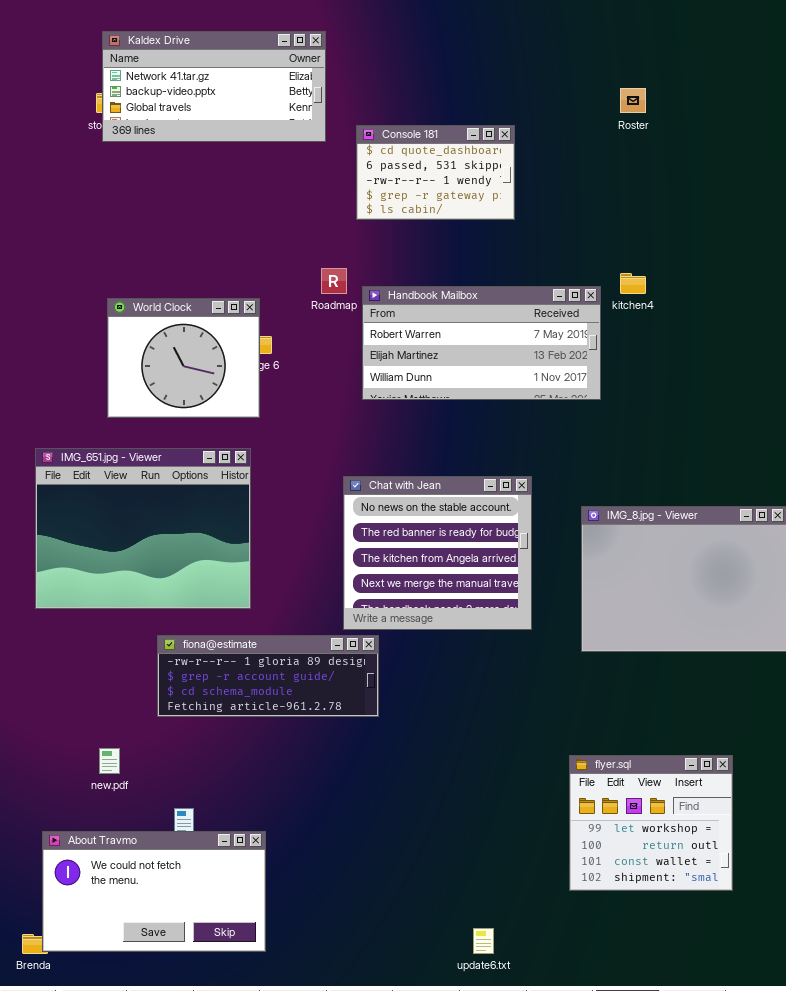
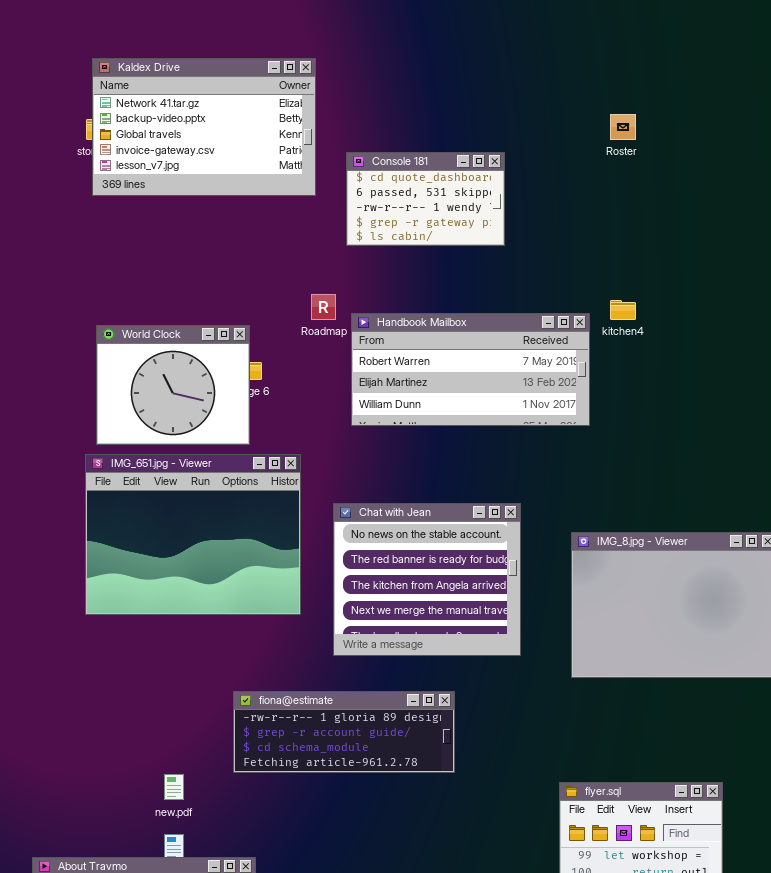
Kaldex Drive: [102,31,326,142] -> [92,58,316,196], resized
IMG_651.jpg - Viewer: [35,448,251,609] -> [85,454,301,615], moved
fiona@estimate: [157,635,379,717] -> [233,691,455,773], moved
new.pdf: [99,748,120,774] -> [164,774,184,800], moved

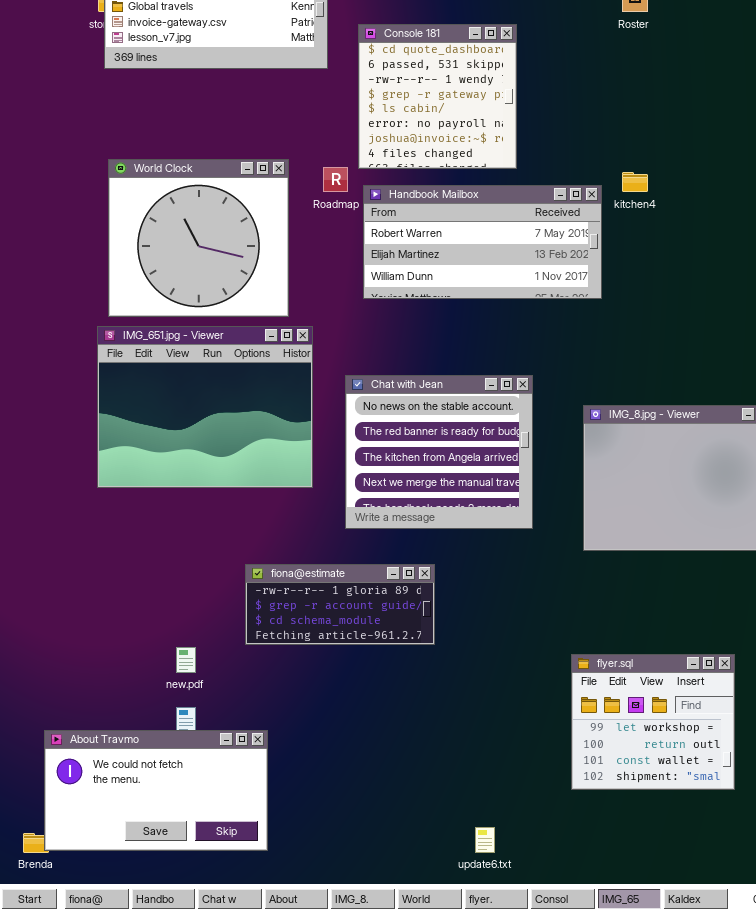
Console 181: [346,152,505,246] -> [358,24,517,169], resized
World Clock: [96,325,250,445] -> [108,159,289,317], resized
fiona@estimate: [233,691,455,773] -> [245,564,435,645], resized

